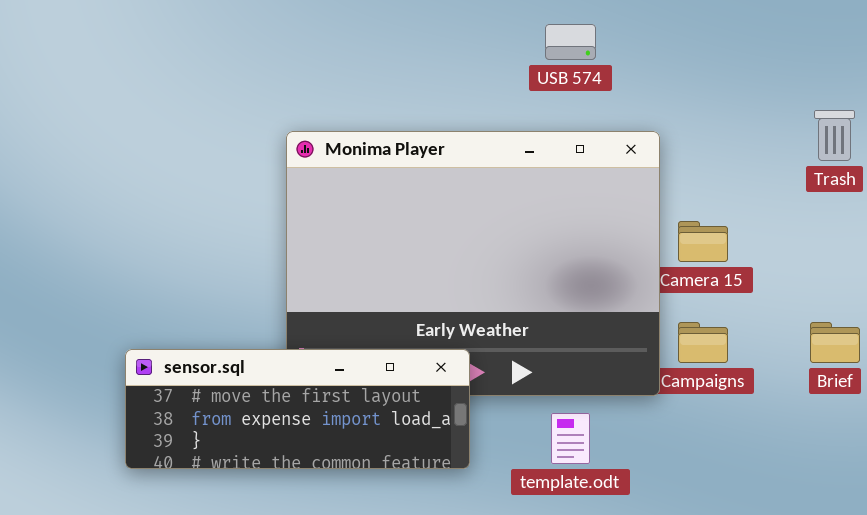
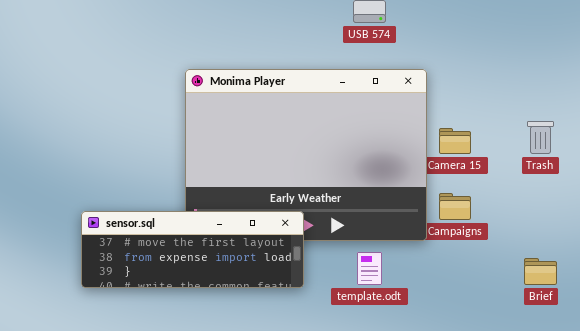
Trash: [814,110,855,161] -> [527,121,554,154], moved
Brief: [810,322,860,363] -> [524,258,557,285], moved

